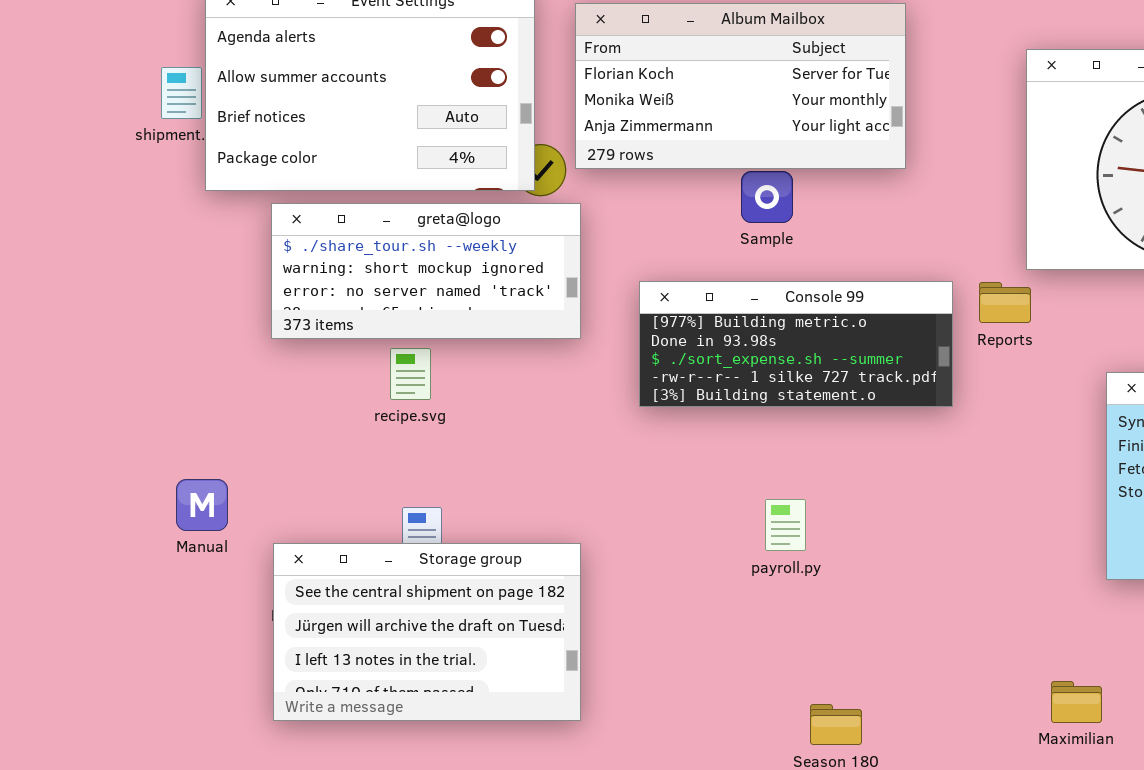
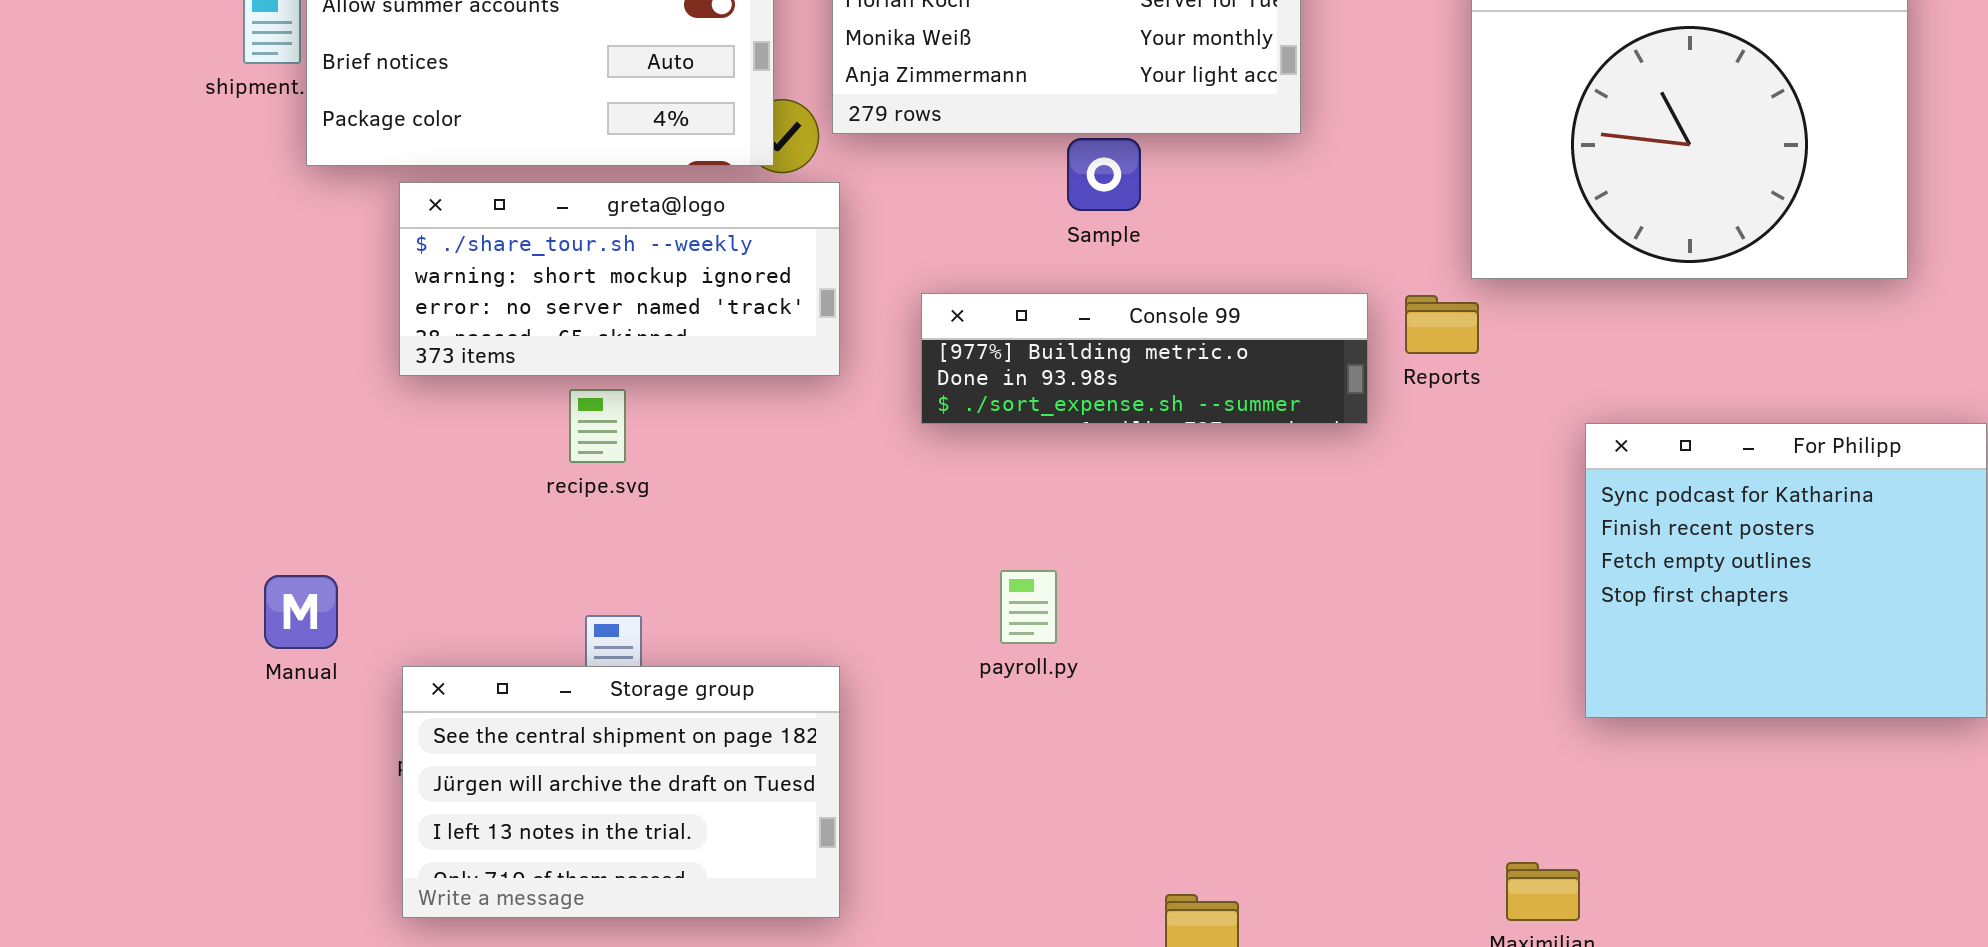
Console 99: [639,281,953,407] -> [921,293,1368,424], resized
payroll.py: [765,499,806,551] -> [1000,570,1057,644], moved

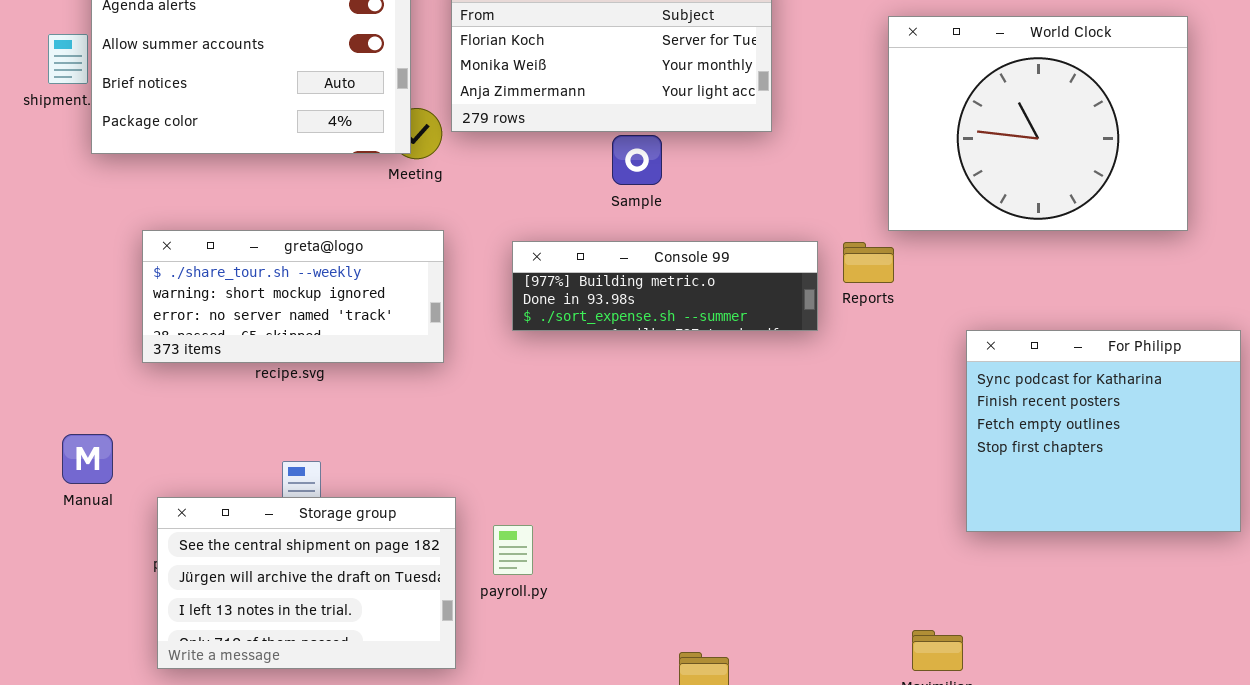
greta@logo: [399,182,840,376] -> [142,230,444,363], moved
payroll.py: [1000,570,1057,644] -> [493,525,533,575], moved

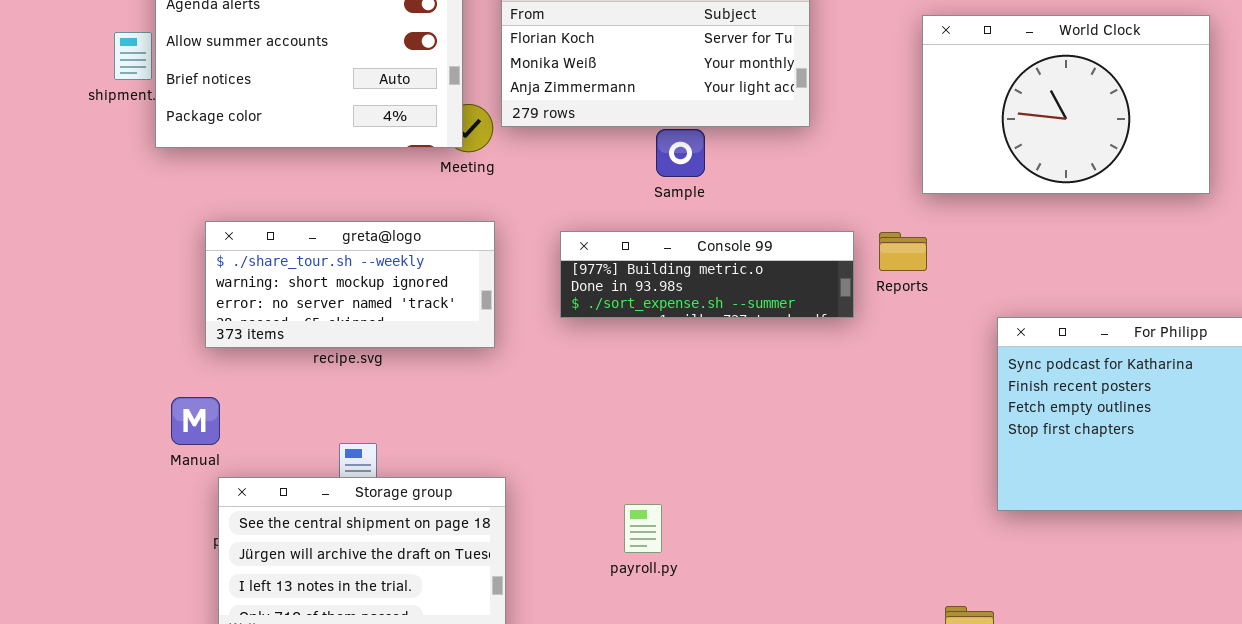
World Clock: [888,16,1188,231] -> [922,15,1210,194], resized
Manual: [62,434,113,484] -> [171,397,220,445], moved
payroll.py: [493,525,533,575] -> [624,504,662,553], moved

